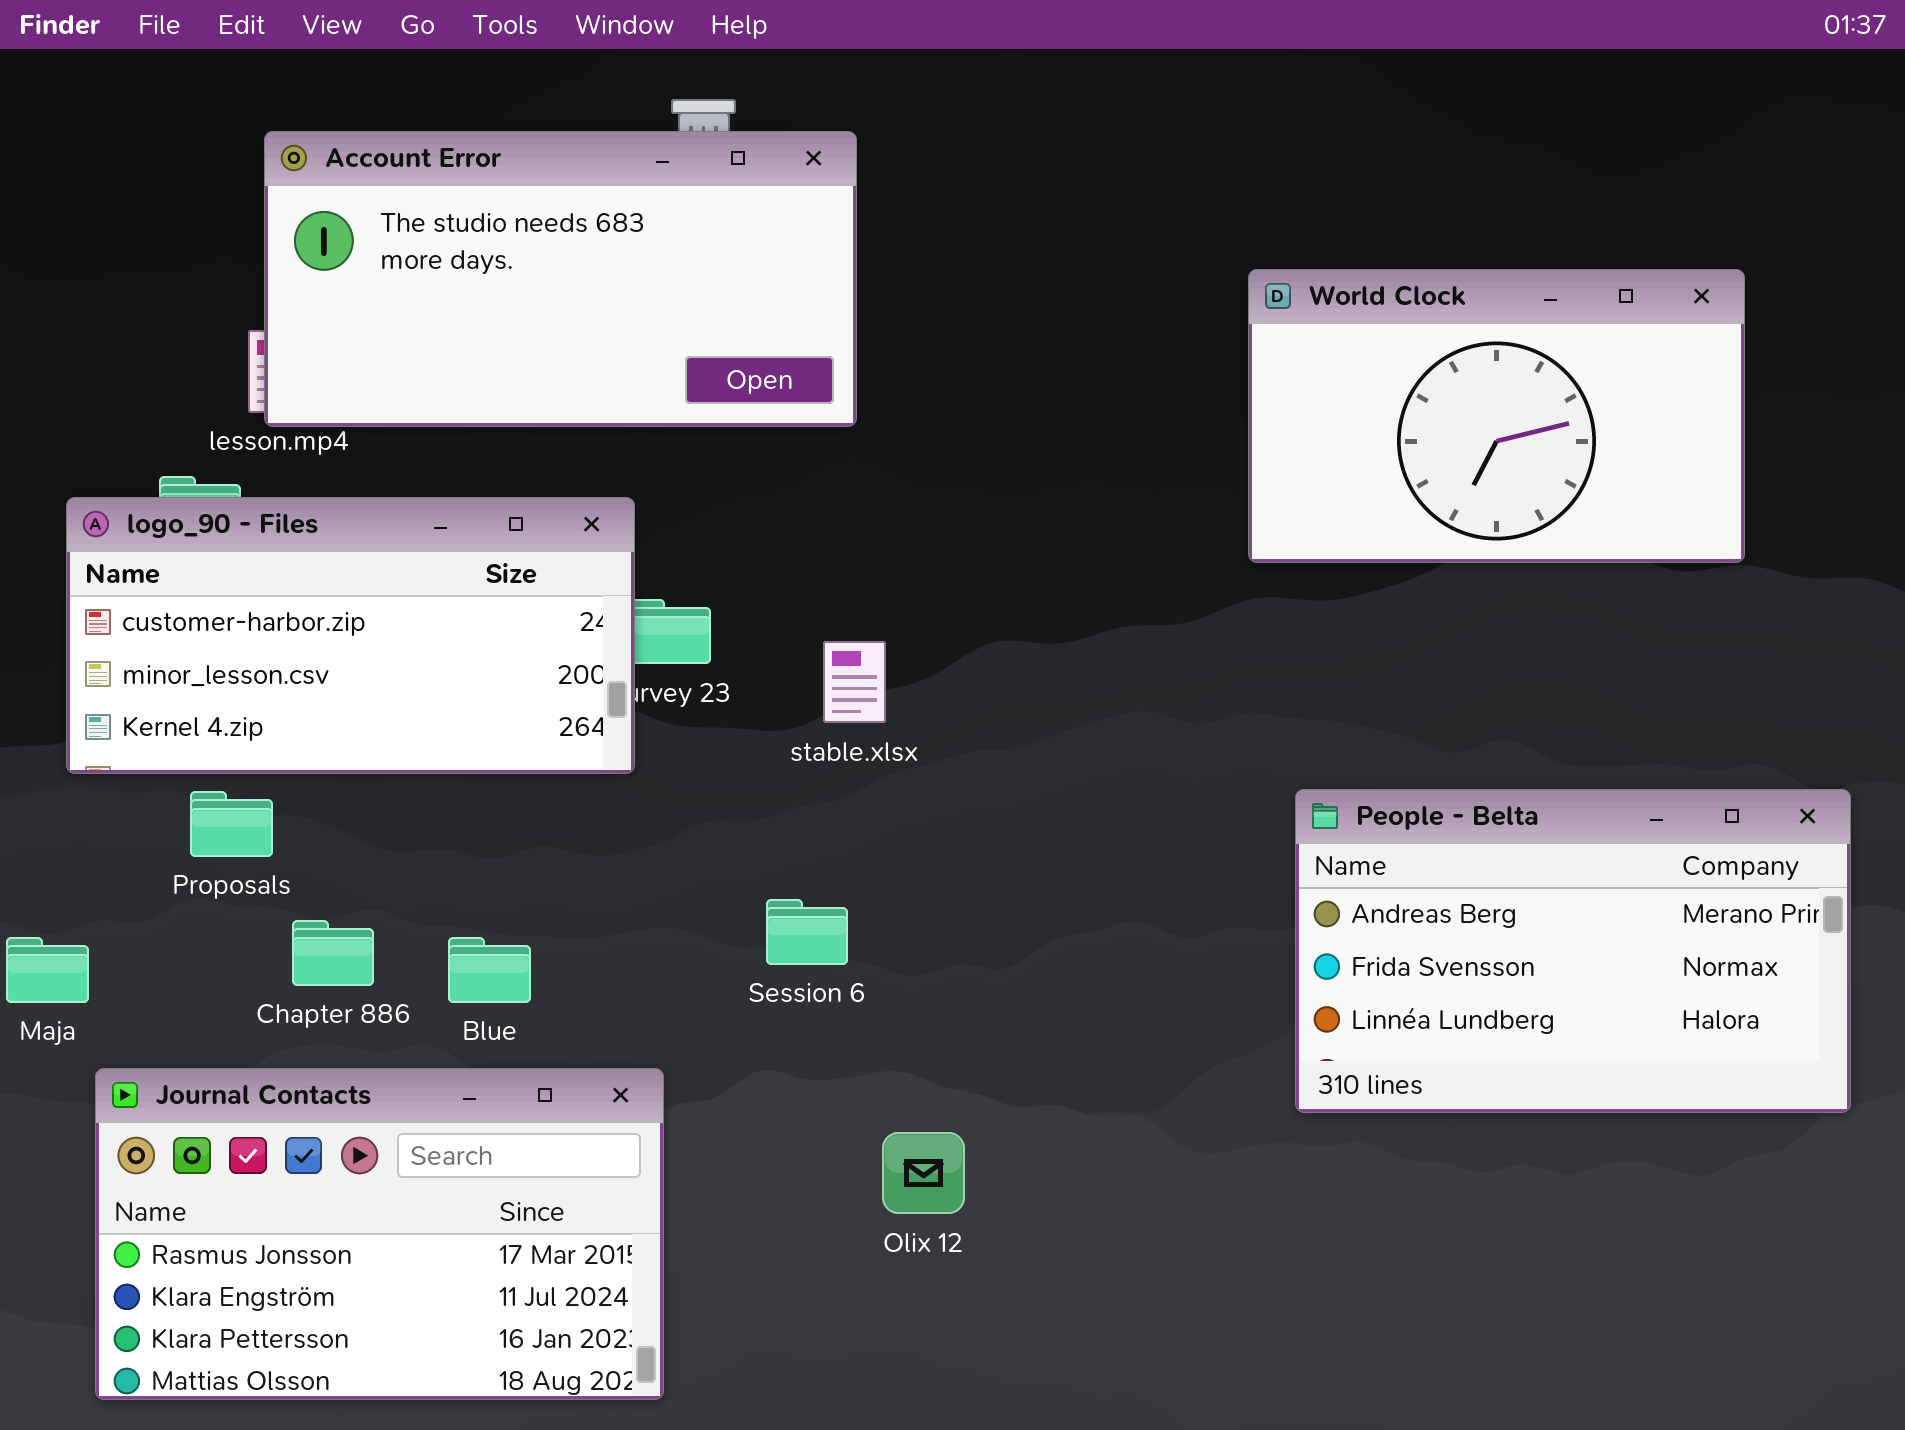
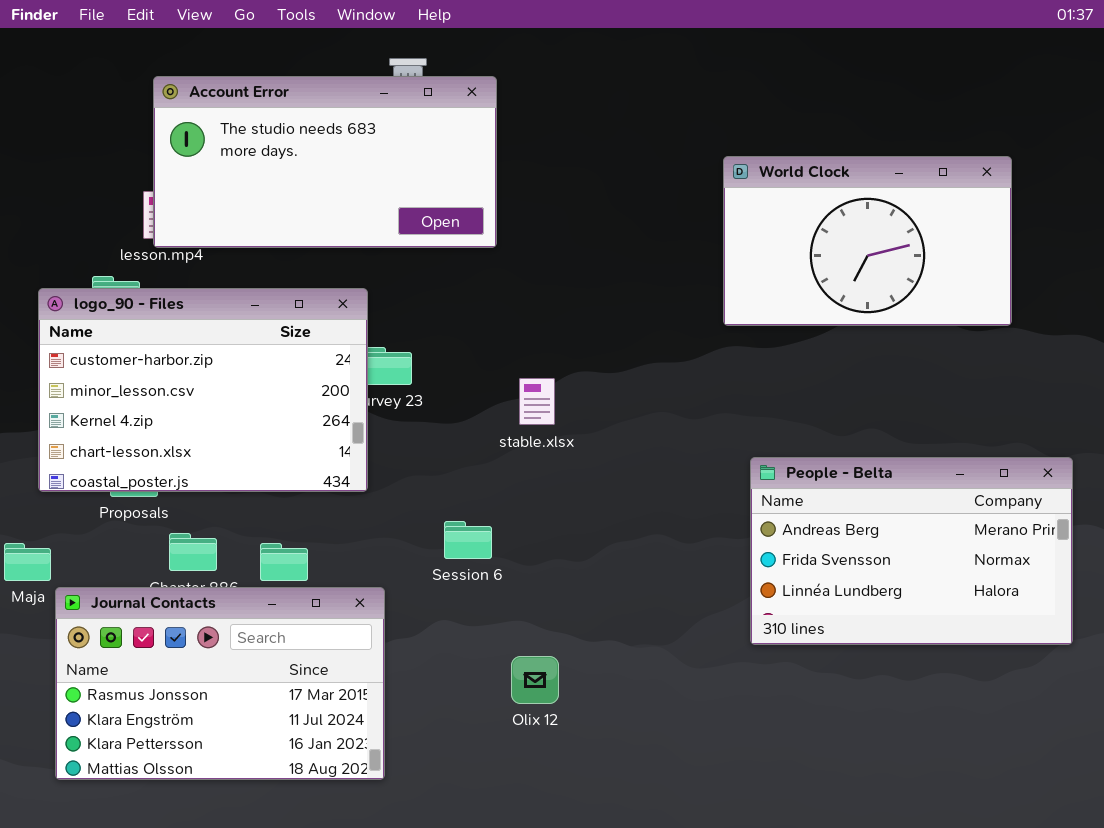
logo_90 - Files: [66,497,635,774] -> [38,288,368,492], resized
stable.xlsx: [823,641,886,723] -> [519,378,555,425], moved
Journal Contacts: [95,1068,664,1400] -> [55,587,385,780], moved

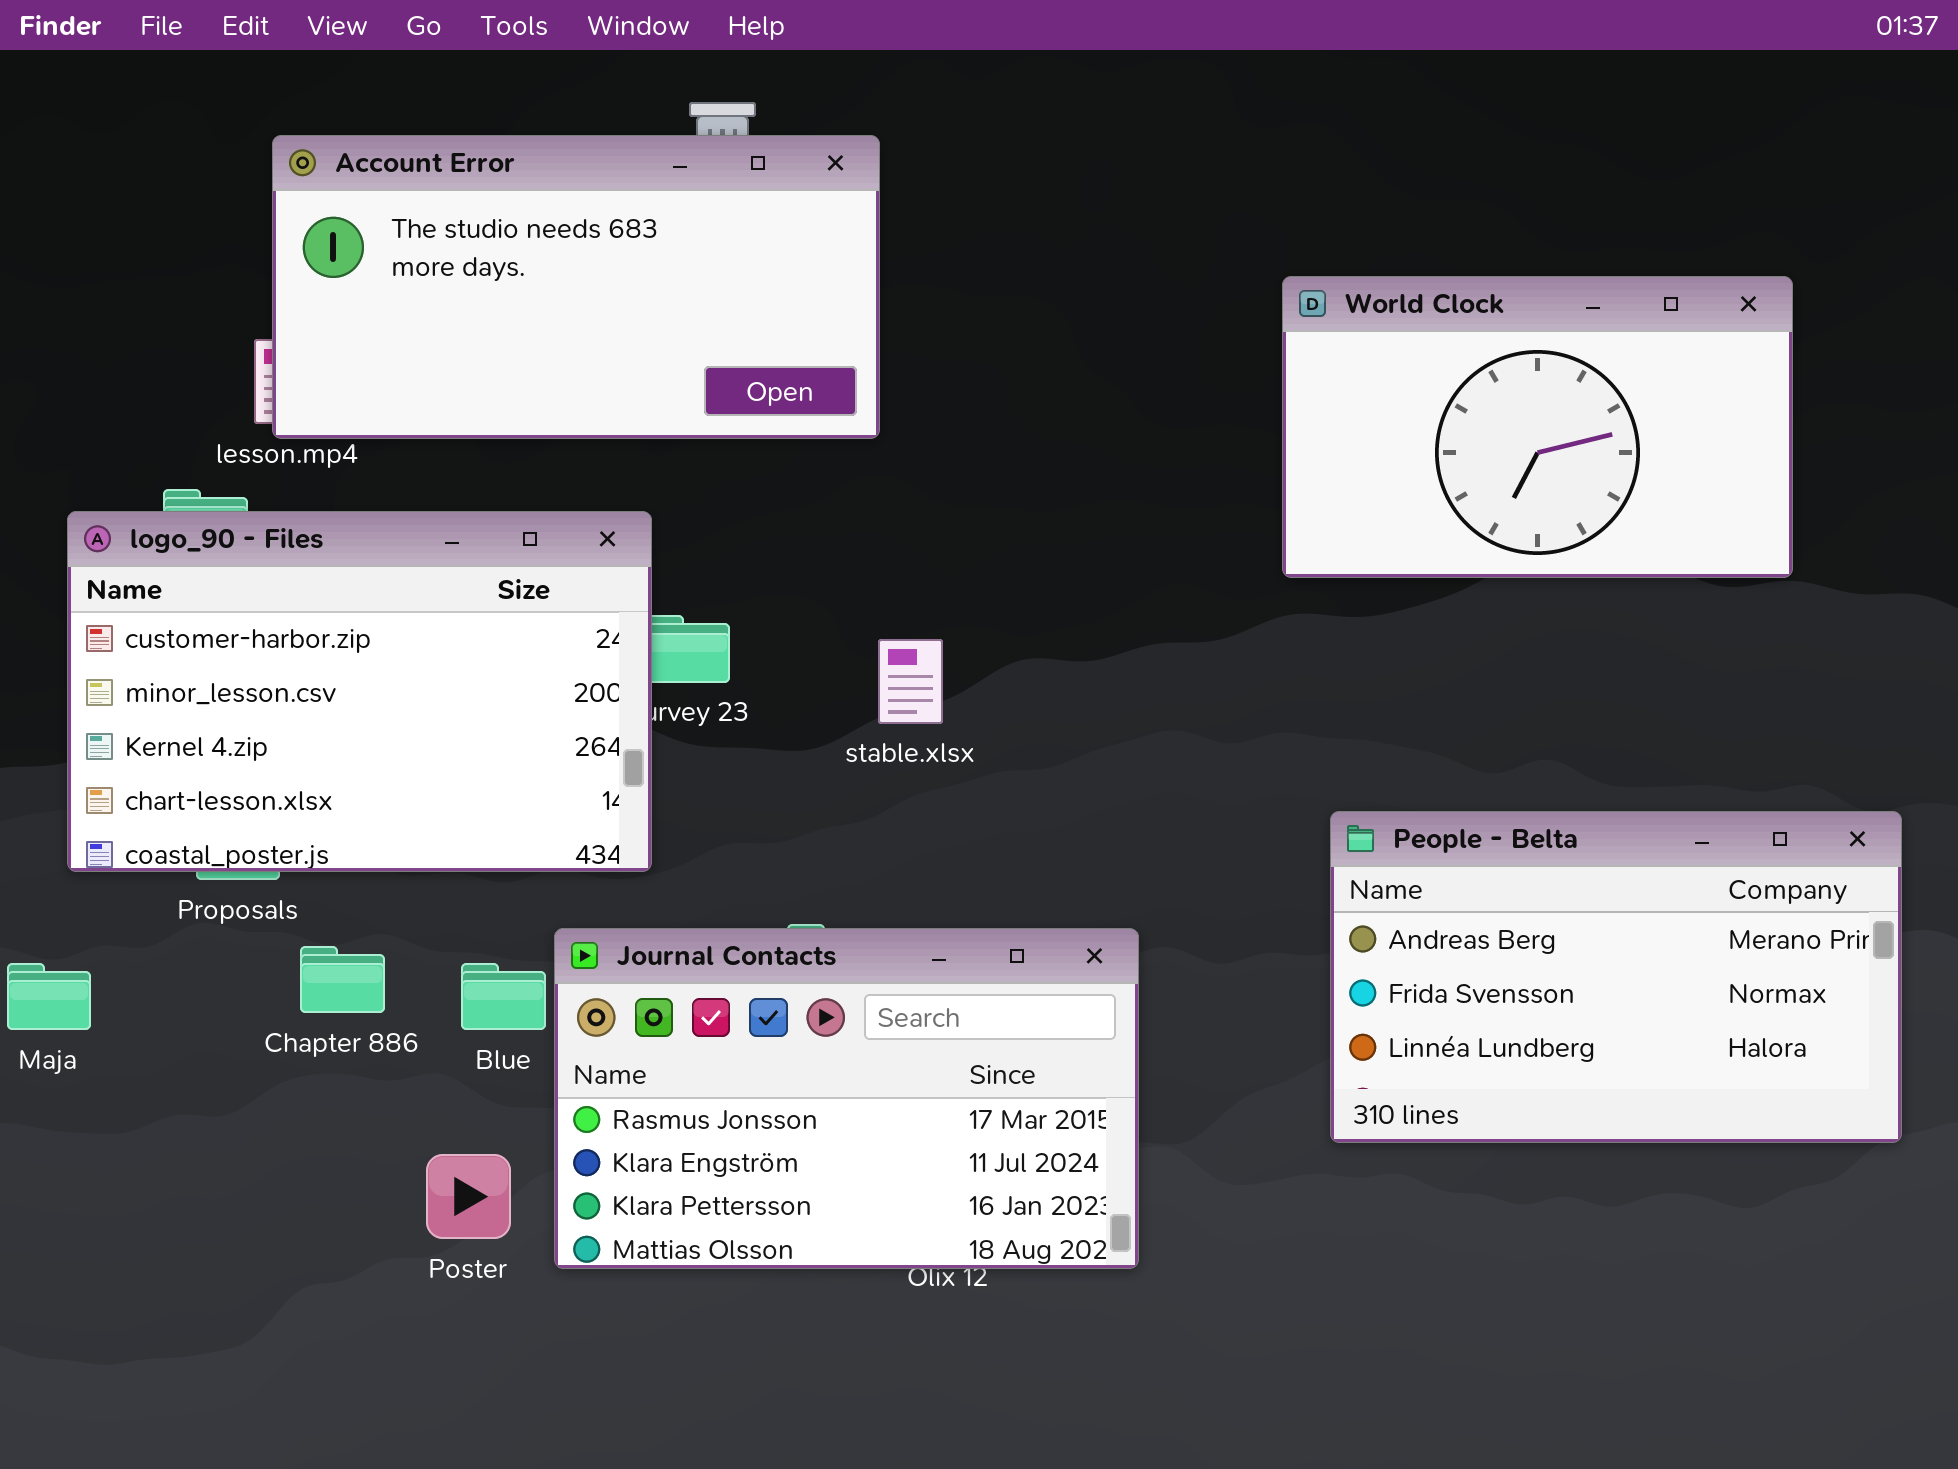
stable.xlsx: [519,378,555,425] -> [878,639,943,724], moved
Journal Contacts: [55,587,385,780] -> [554,928,1139,1269], moved

